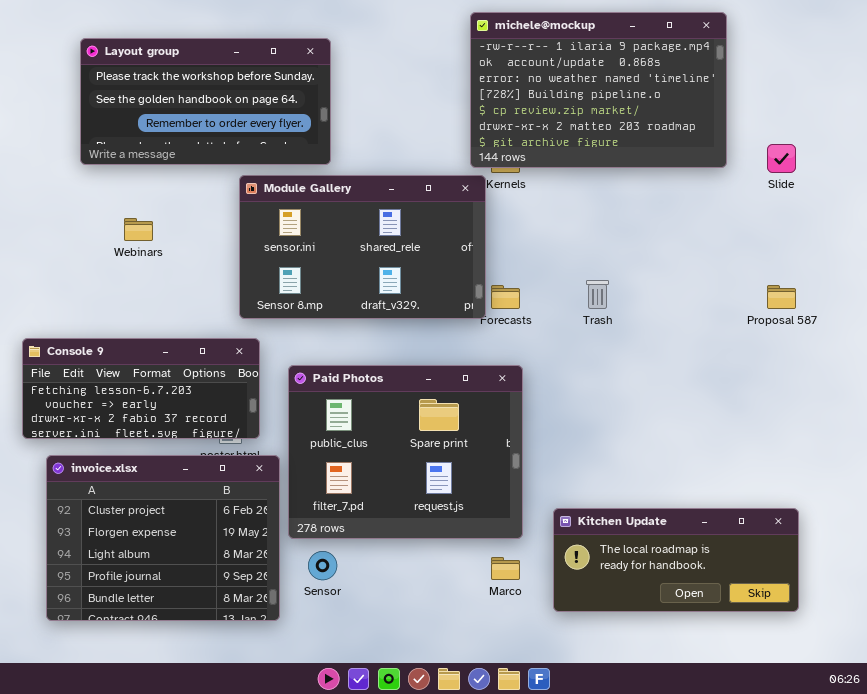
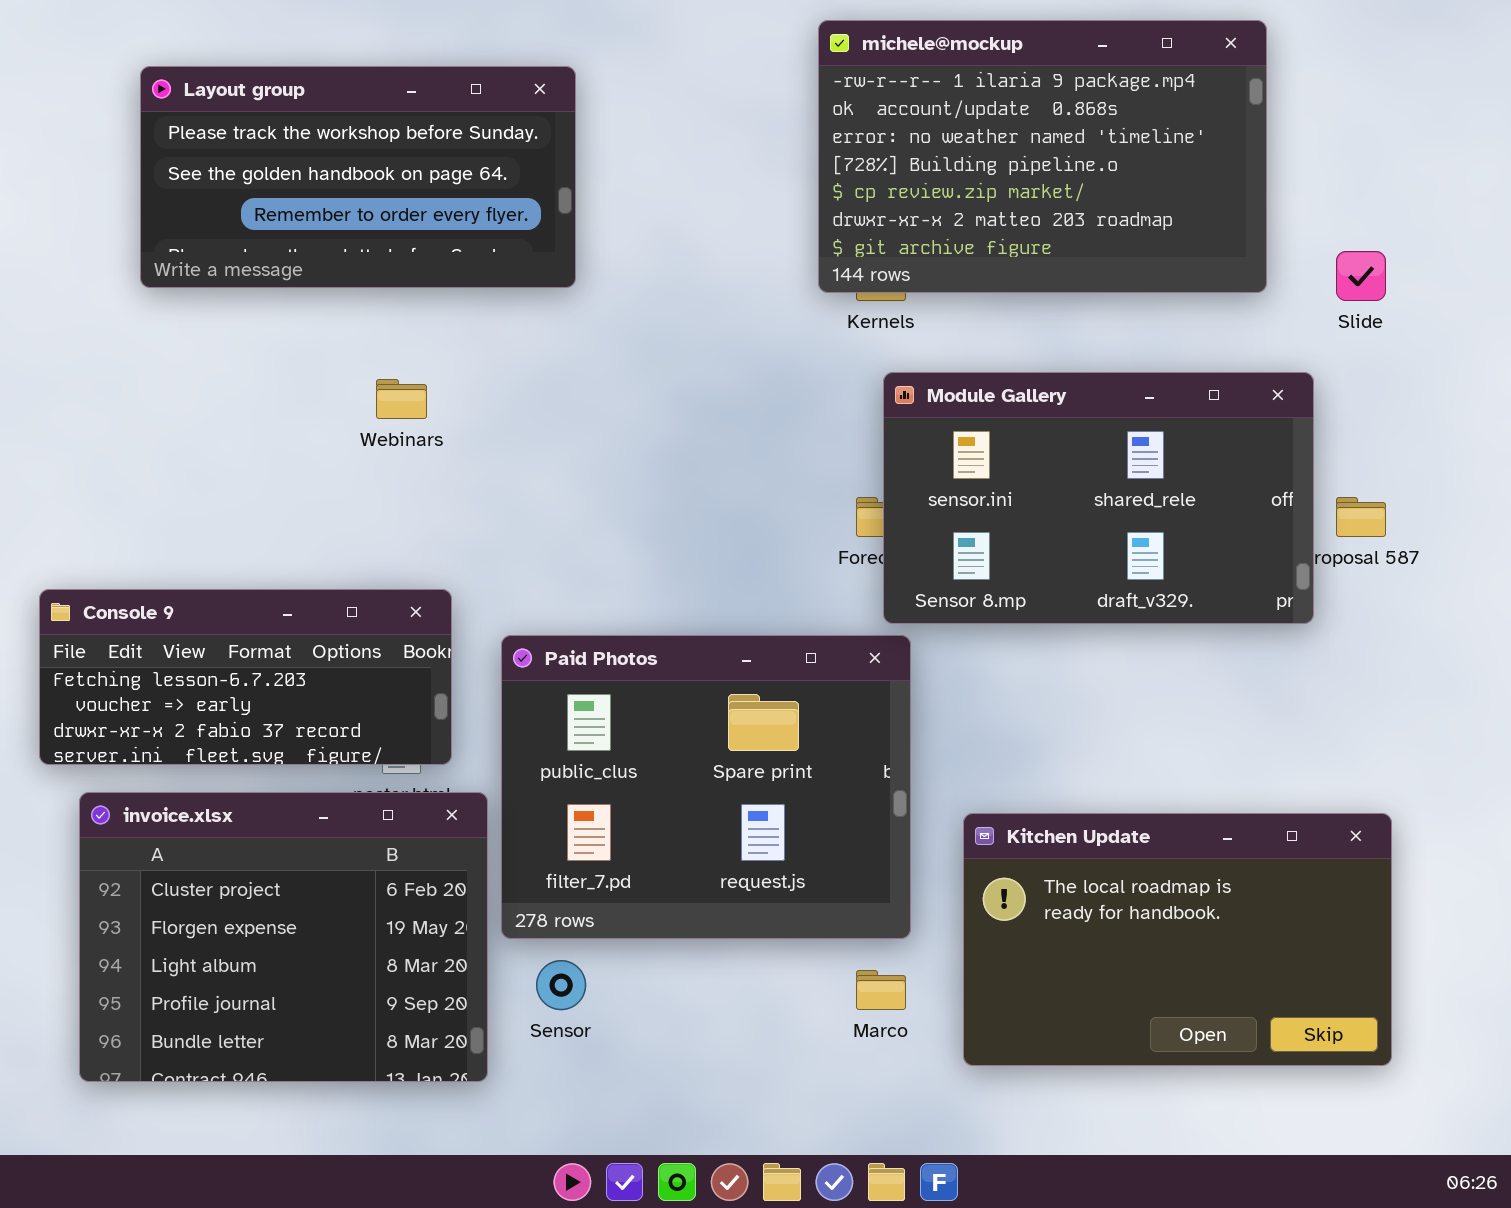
Module Gallery: [239,175,486,319] -> [883,372,1314,624], moved
Webinars: [124,218,153,241] -> [376,379,427,419], moved
Kitchen Update: [553,508,799,612] -> [963,813,1392,1066], resized

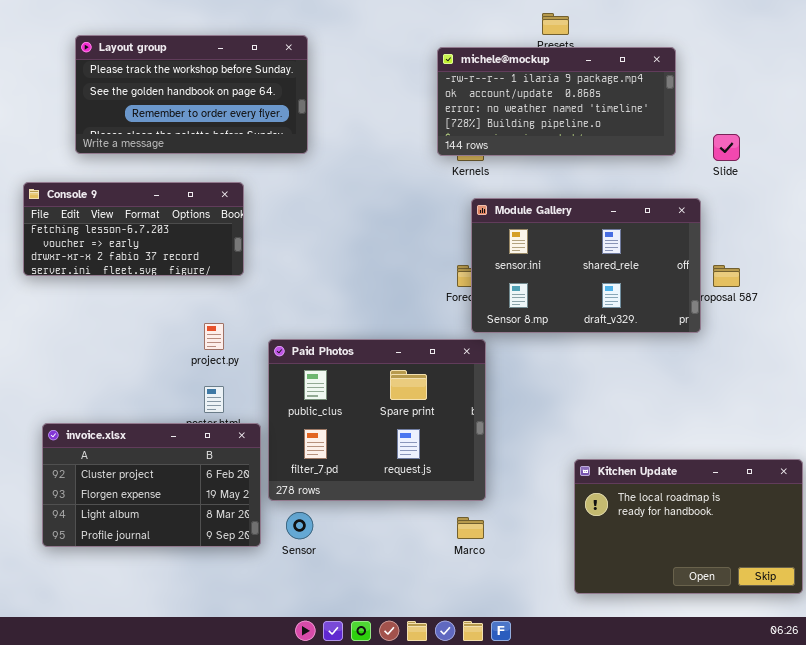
michele@mockup: [818,20,1267,293] -> [437,47,676,156], resized
Console 9: [39,589,452,765] -> [23,182,244,276], moved
invoice.xlsx: [79,792,488,1082] -> [42,423,261,547], resized
Kitchen Update: [963,813,1392,1066] -> [574,459,803,594], moved

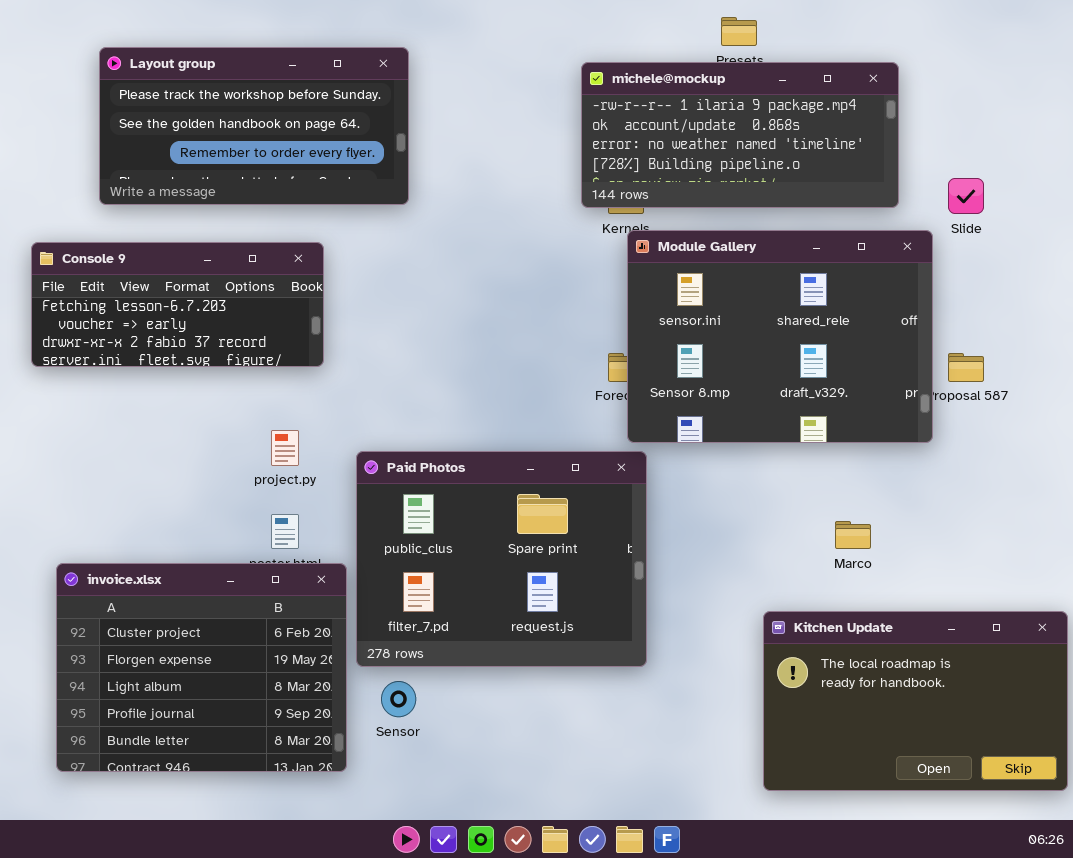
Module Gallery: [471,198,701,333] -> [627,230,933,443], resized
invoice.xlsx: [42,423,261,547] -> [56,563,347,772], resized
Marco: [457,517,484,539] -> [835,521,871,549], moved

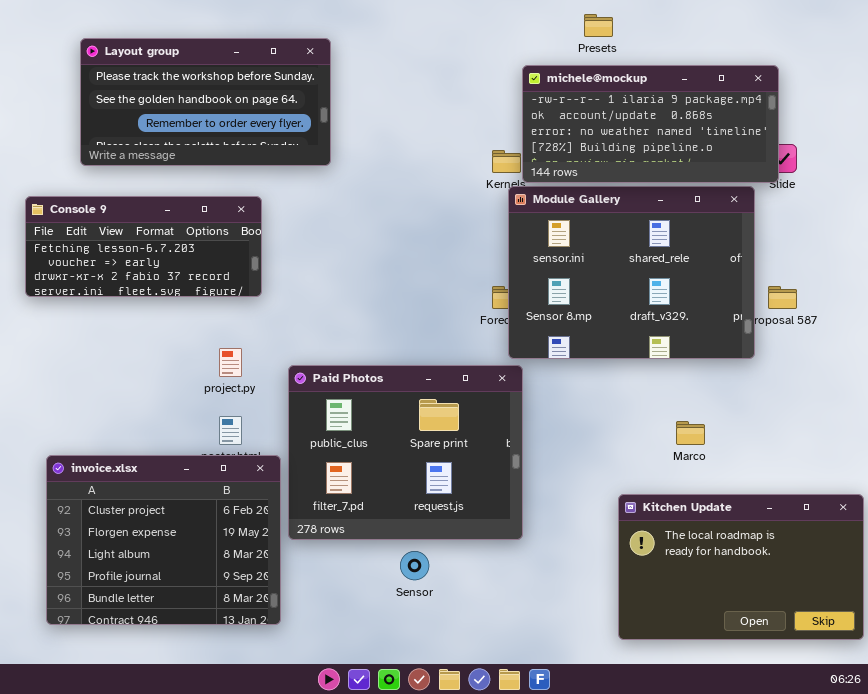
michele@mockup: [581,62,899,208] -> [522,65,779,183], moved
Sensor: [381,681,416,717] -> [400,551,429,580], moved

